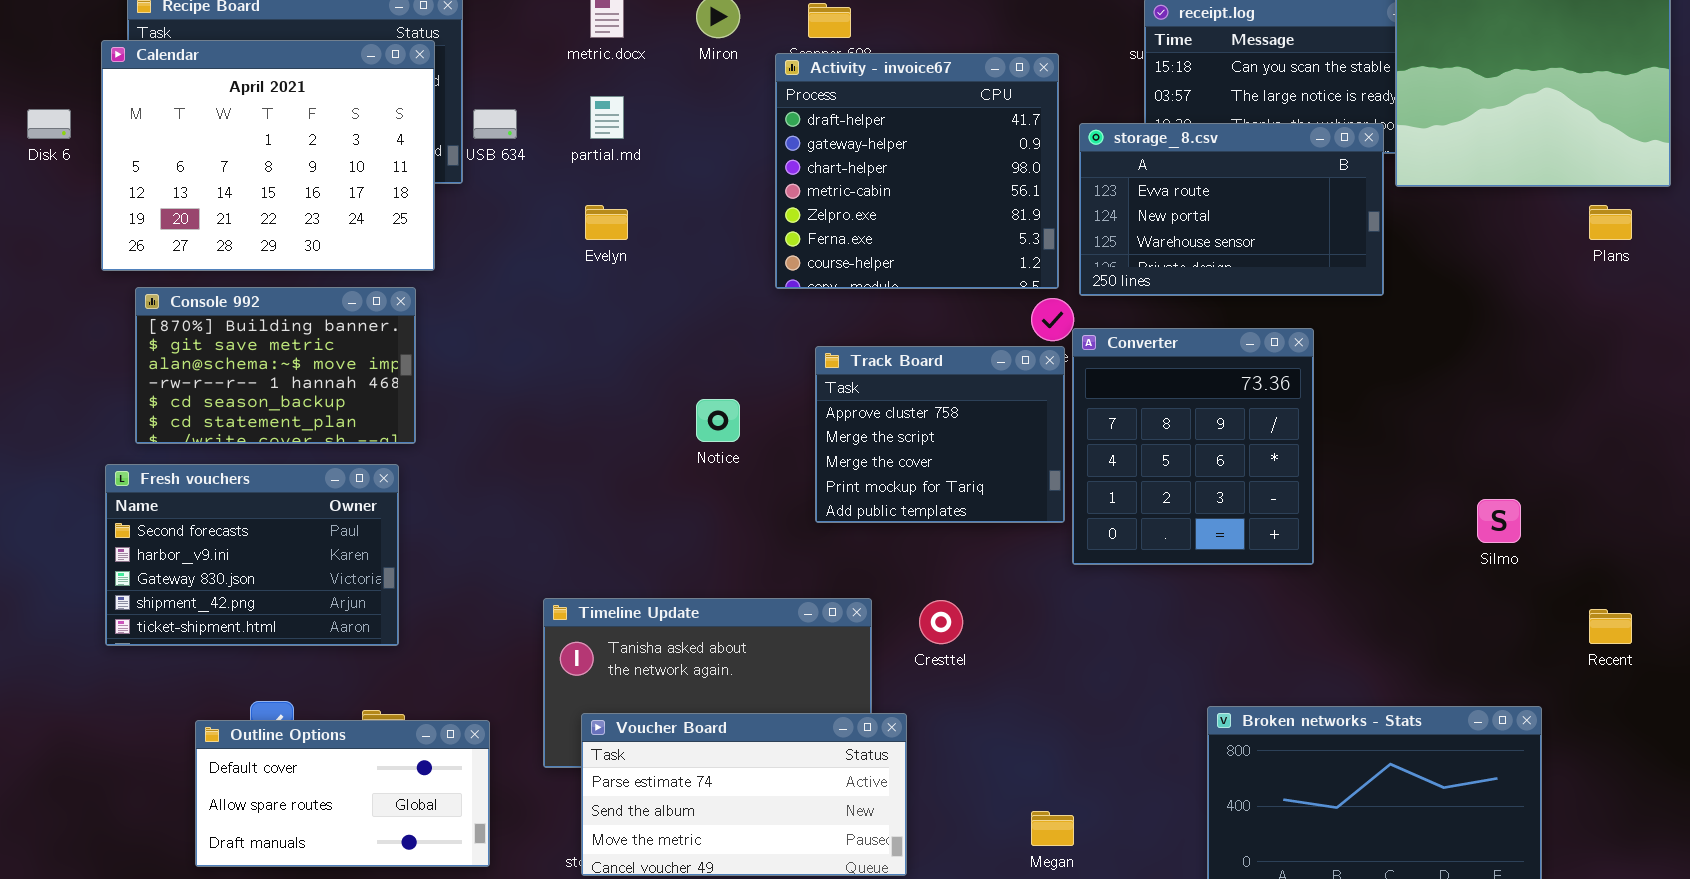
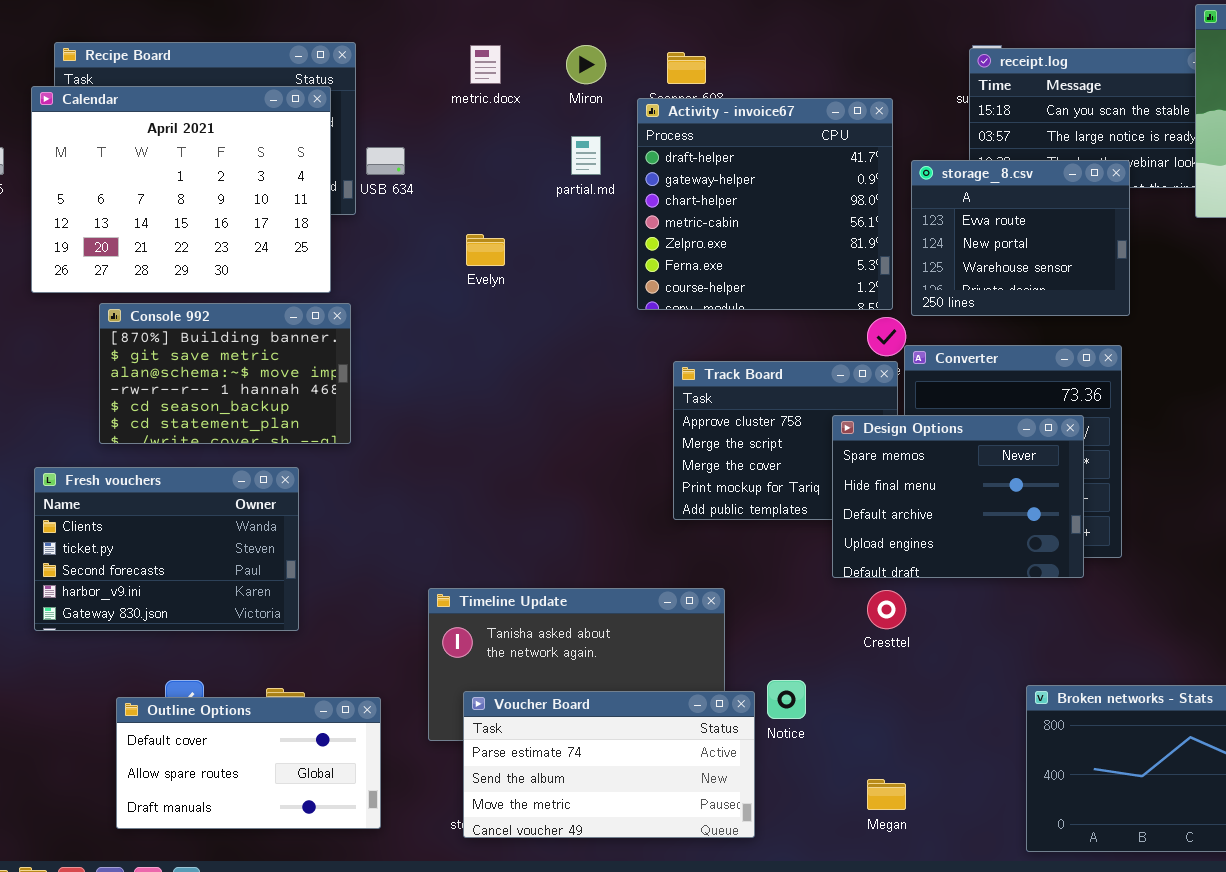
partial.md: [590,96,624,139] -> [571,136,601,175], moved
storage_8.csv: [1079,123,1384,296] -> [911,160,1130,316], resized
Console 992: [135,287,416,444] -> [99,303,351,444], moved
Notice: [696,399,740,442] -> [767,680,806,719], moved
Design Options: none -> [832,415,1084,578], opened
Fresh vouchers: [105,464,399,646] -> [34,467,299,631], scrolled up 2 rows
Cresttel: [919,600,963,644] -> [867,590,906,629], moved

